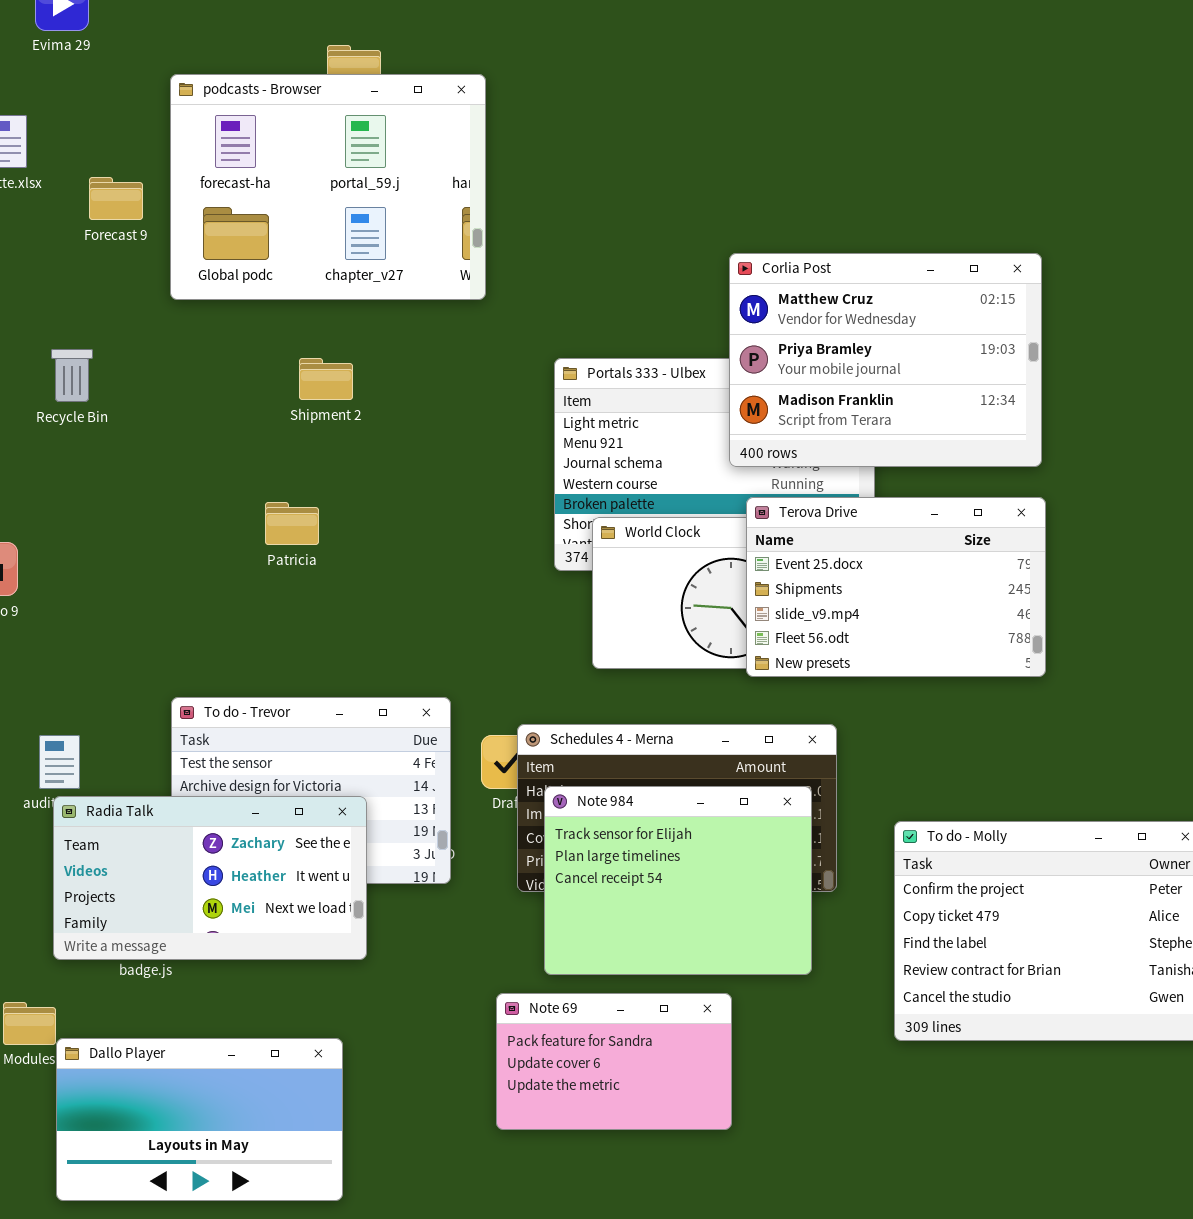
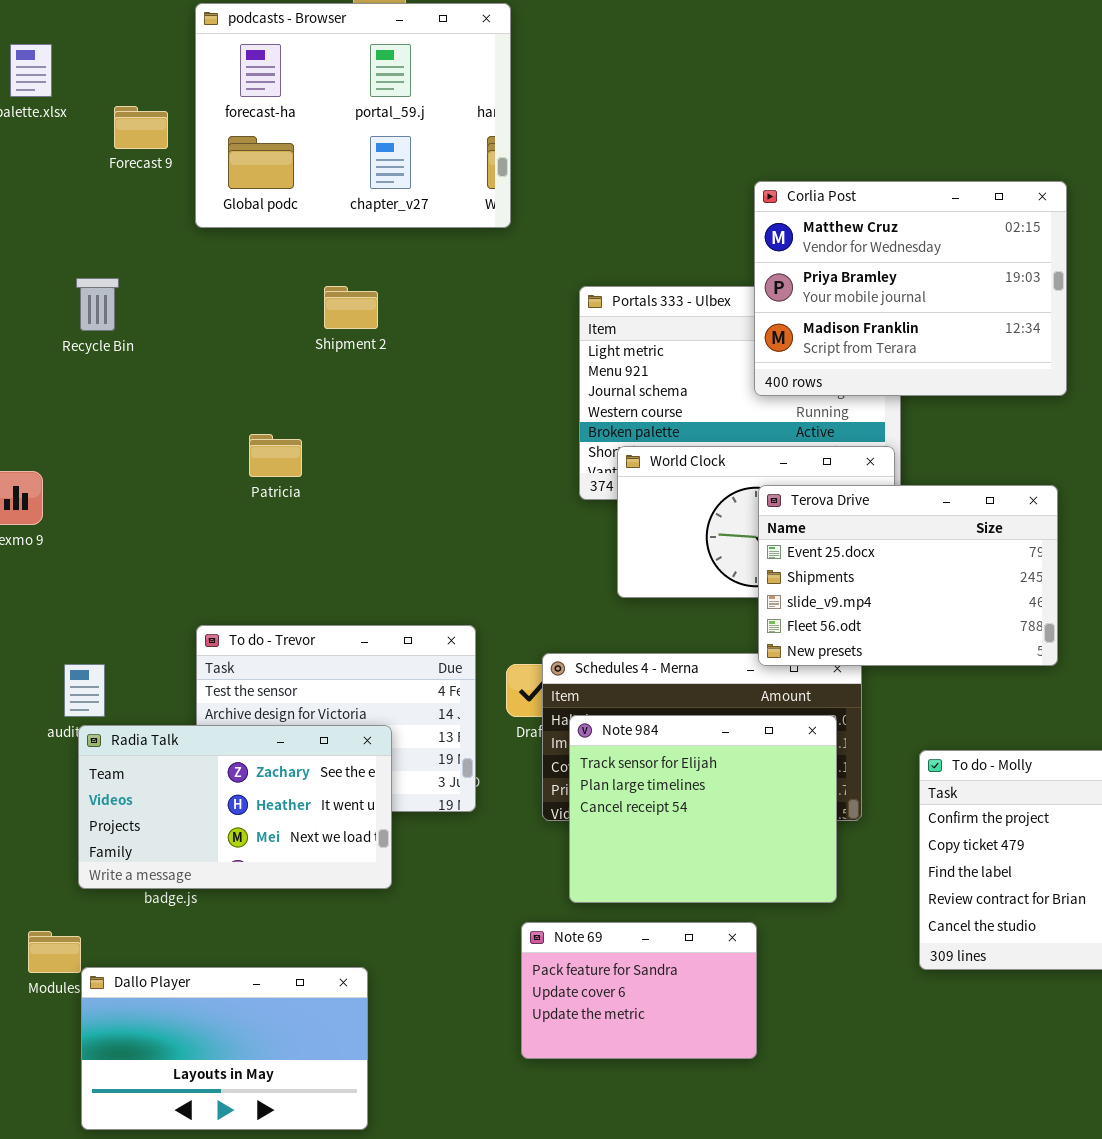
Terova Drive: [746,497,1046,677] -> [758,485,1058,666], moved
Patricia: [265,502,319,545] -> [249,434,302,477], moved

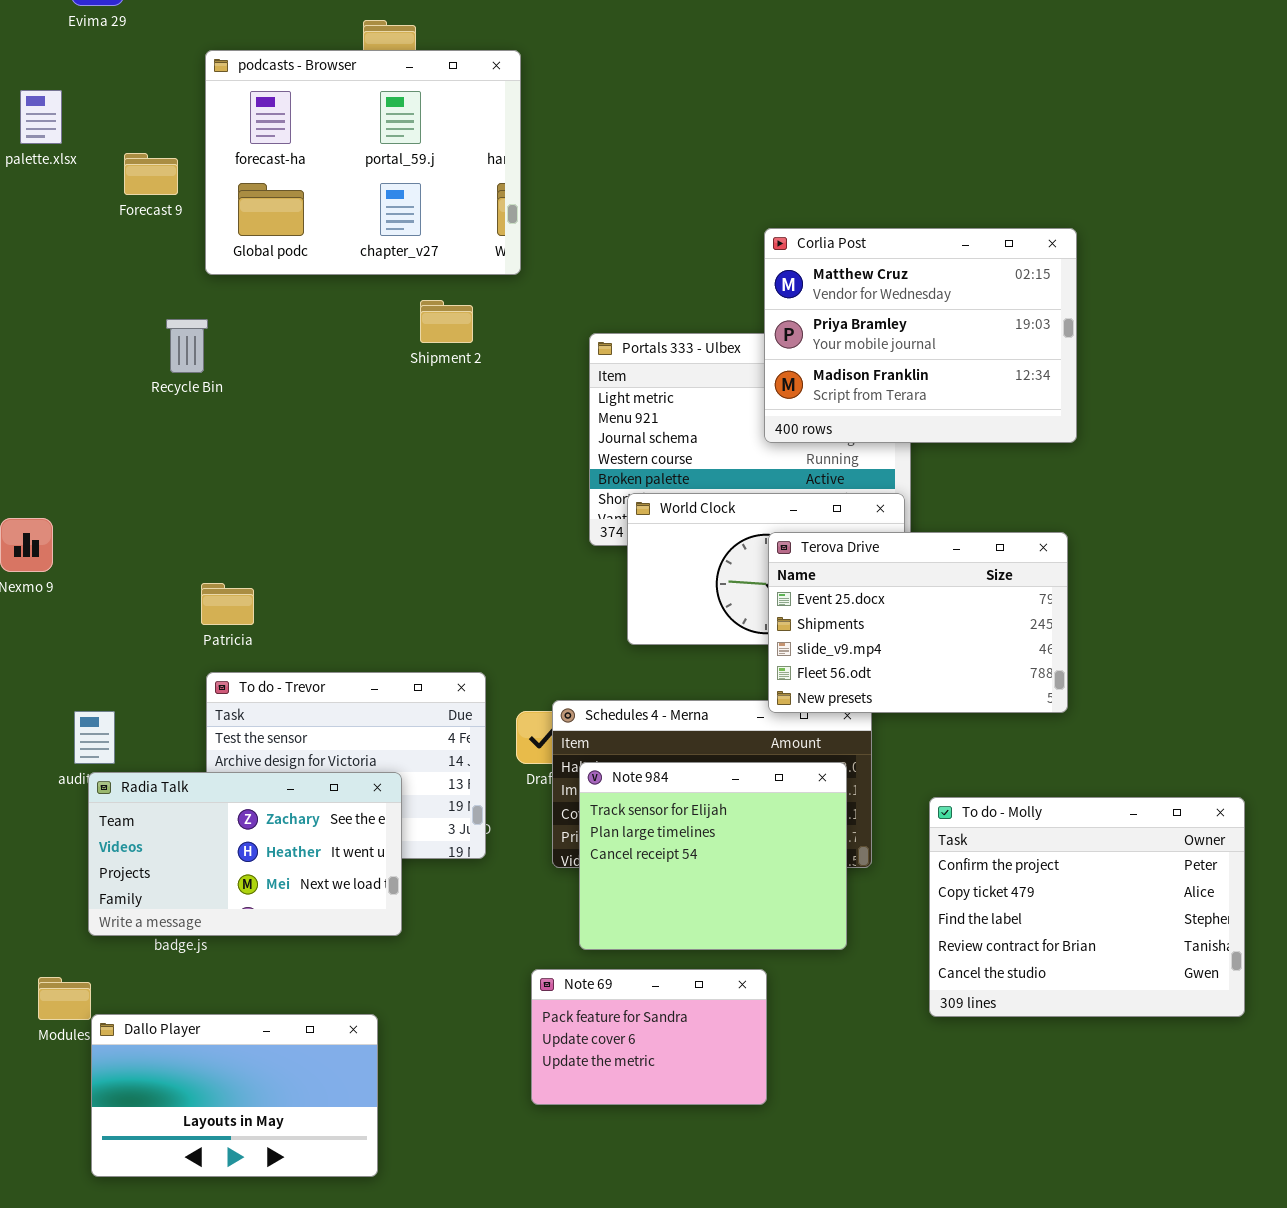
Recycle Bin: [76,278,119,331] -> [166,319,208,373], moved
Shipment 2: [324,286,378,329] -> [420,300,473,343], moved
Patricia: [249,434,302,477] -> [201,583,254,625], moved

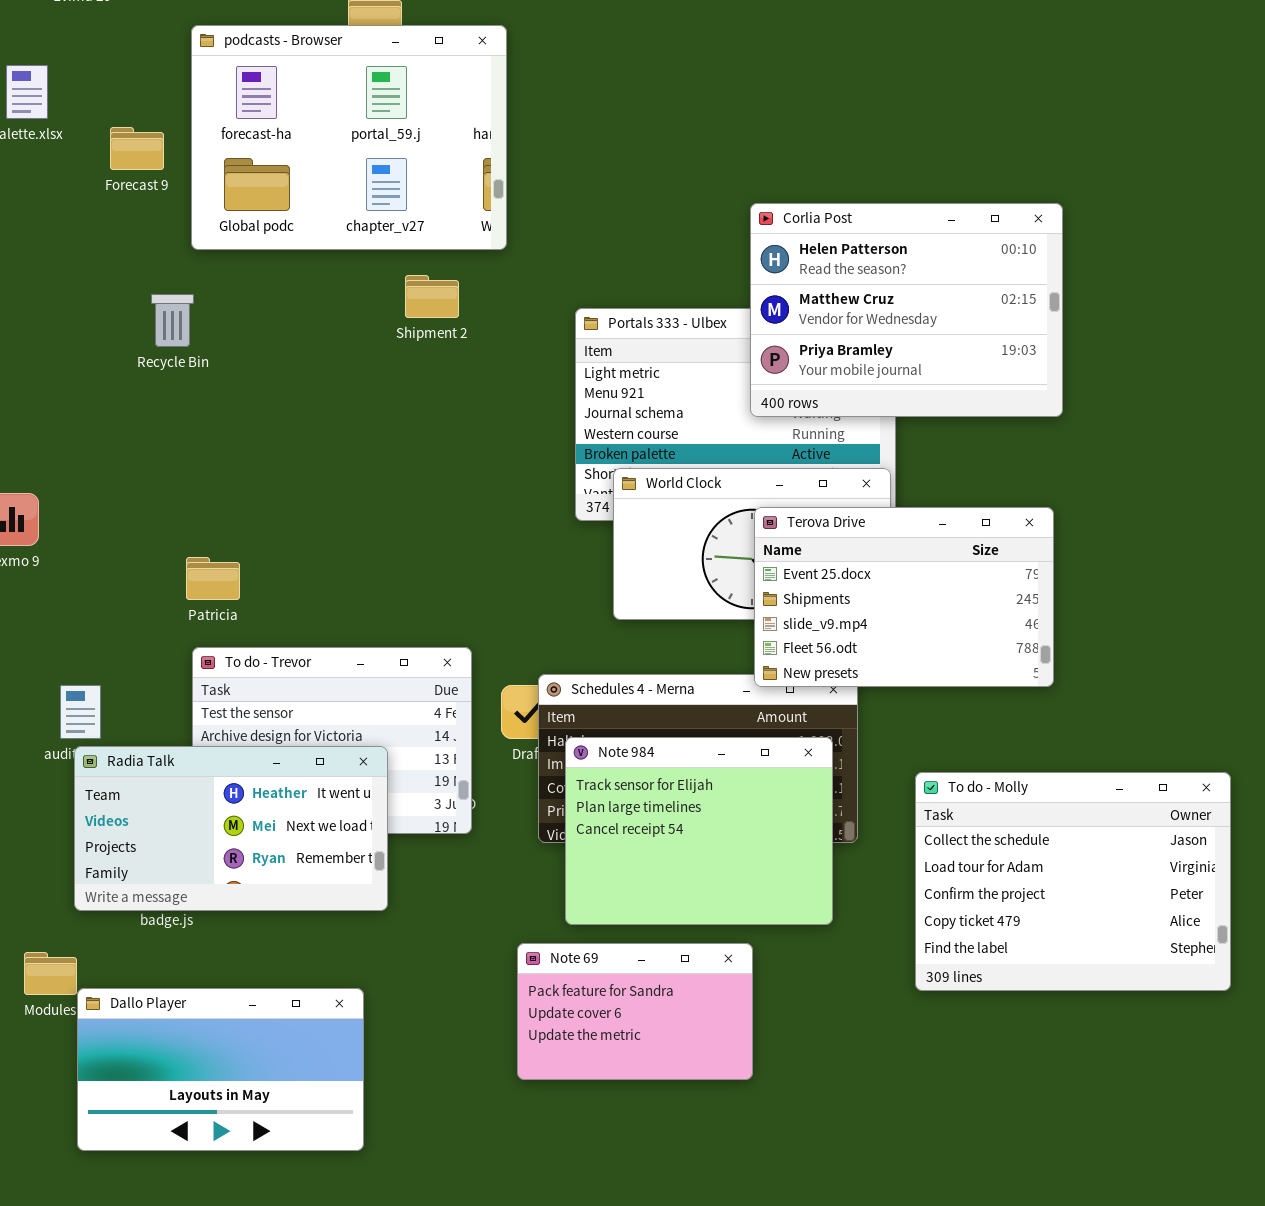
Corlia Post: [764,228,1077,443] -> [750,203,1063,417], scrolled up 1 row
Radia Talk: [88,772,402,936] -> [74,746,388,911], scrolled down 1 row
To do - Molly: [929,797,1245,1017] -> [915,772,1231,991], scrolled up 2 rows

